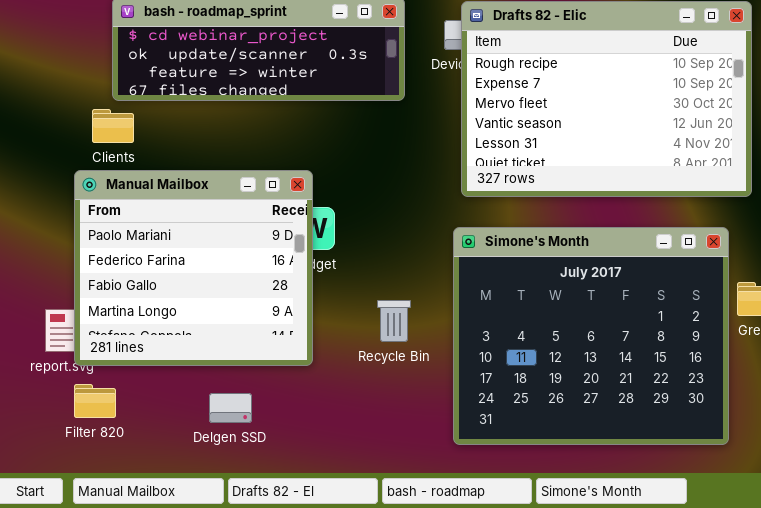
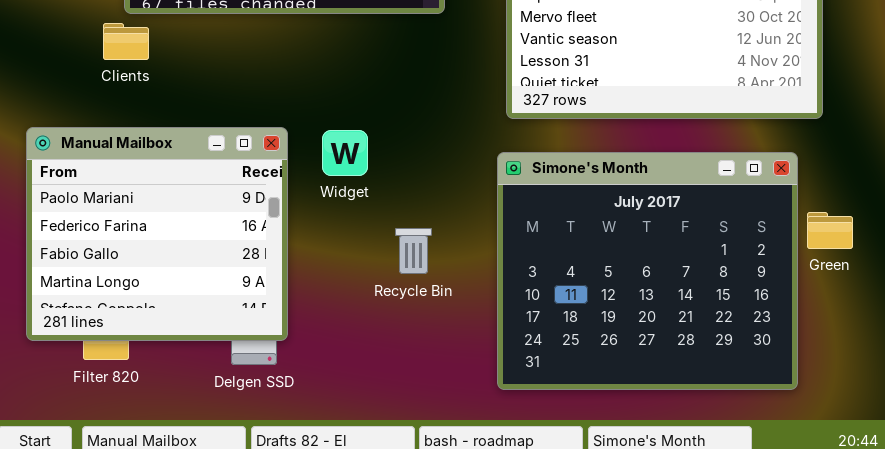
Manual Mailbox: [74,170,313,366] -> [26,127,288,341], moved
Recycle Bin: [377,300,411,342] -> [395,228,432,274], moved

